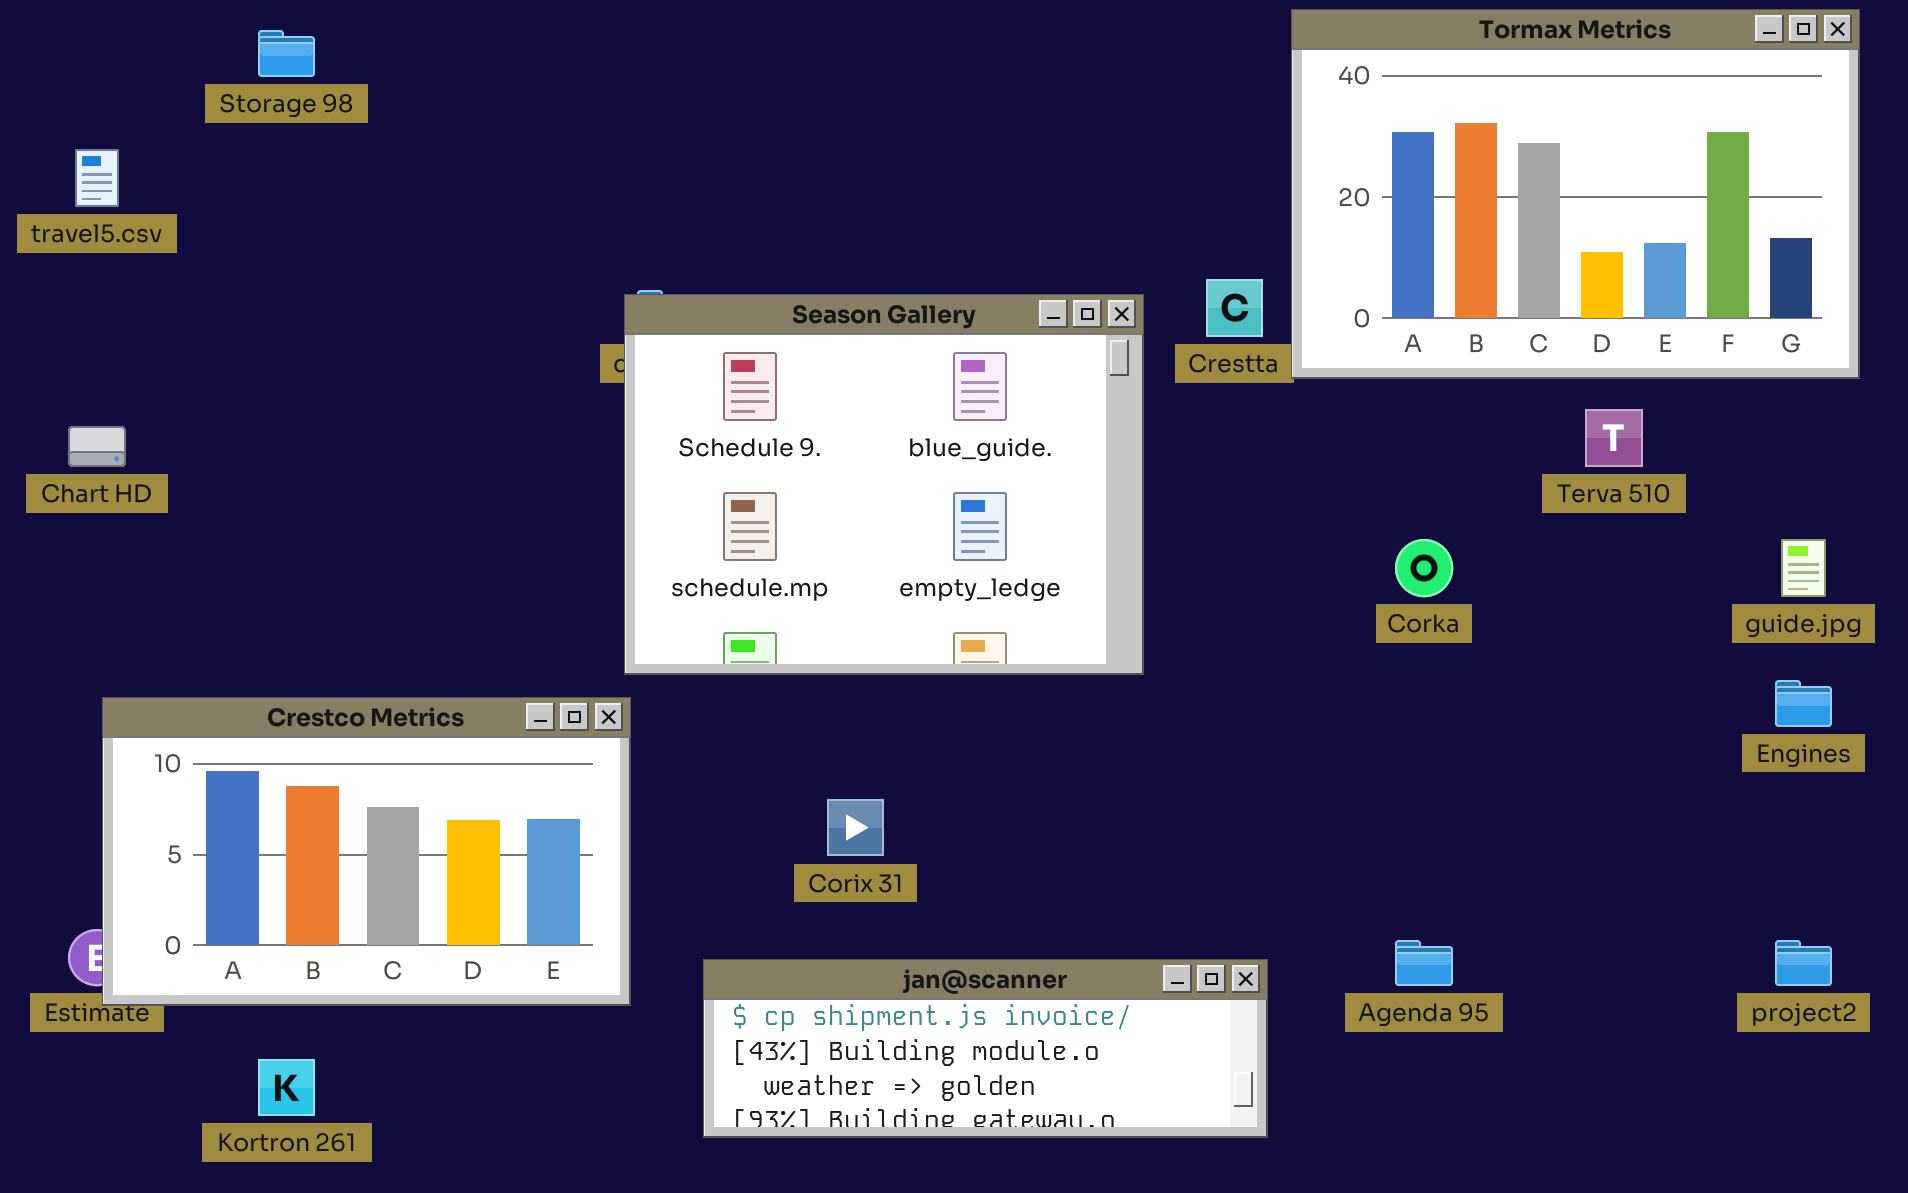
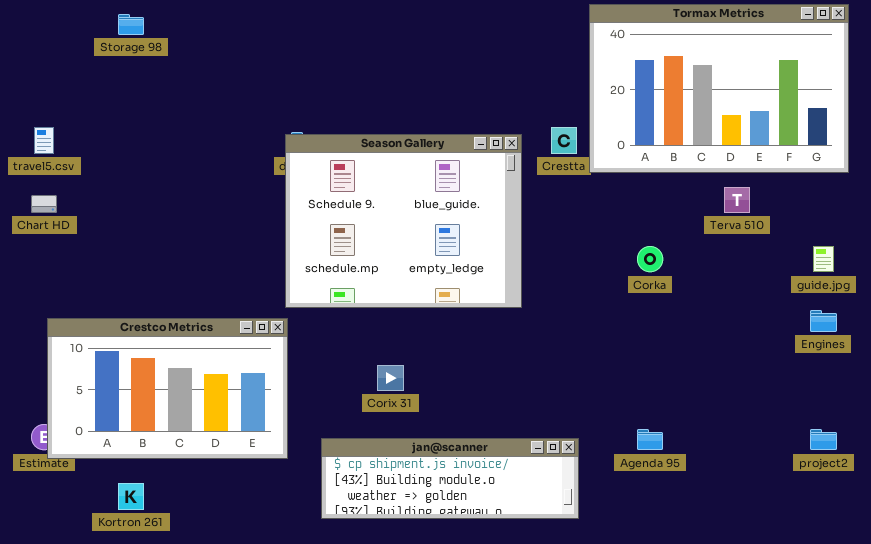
travel5.csv: [75,149,119,207] -> [34,127,54,154], moved

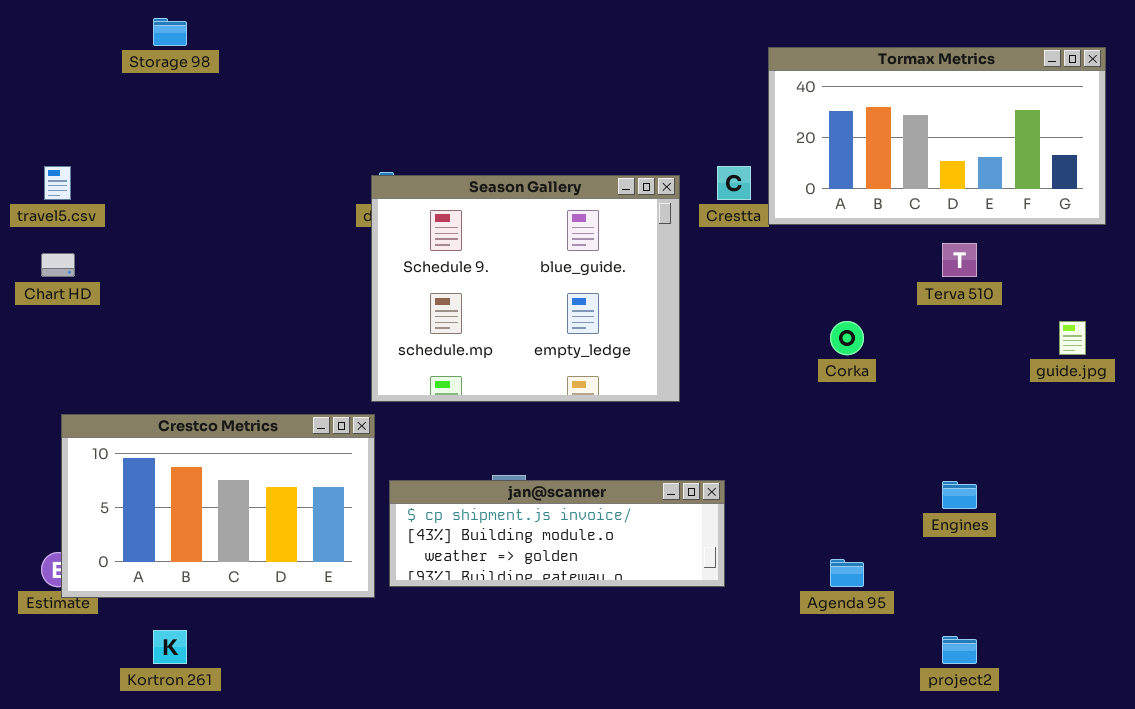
Tormax Metrics: [589,4,849,173] -> [768,47,1106,225], resized
Engines: [810,310,837,332] -> [942,481,977,509], moved
project2: [810,429,837,450] -> [942,636,977,664], moved
jan@scanner: [321,438,579,519] -> [389,480,725,587], moved

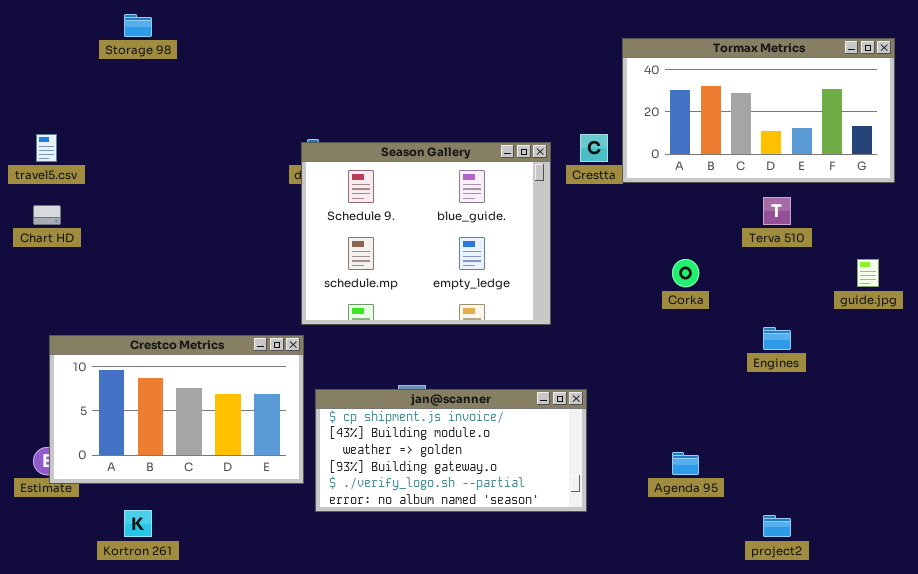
jan@scanner: [389,480,725,587] -> [315,389,587,512], resized
Engines: [942,481,977,509] -> [763,327,791,350], moved

